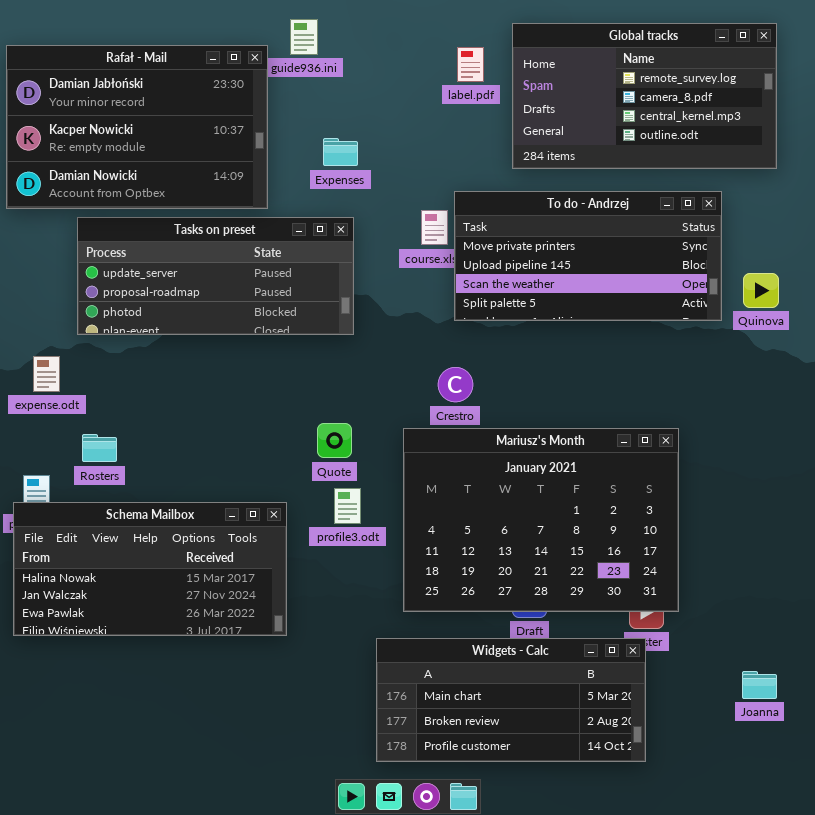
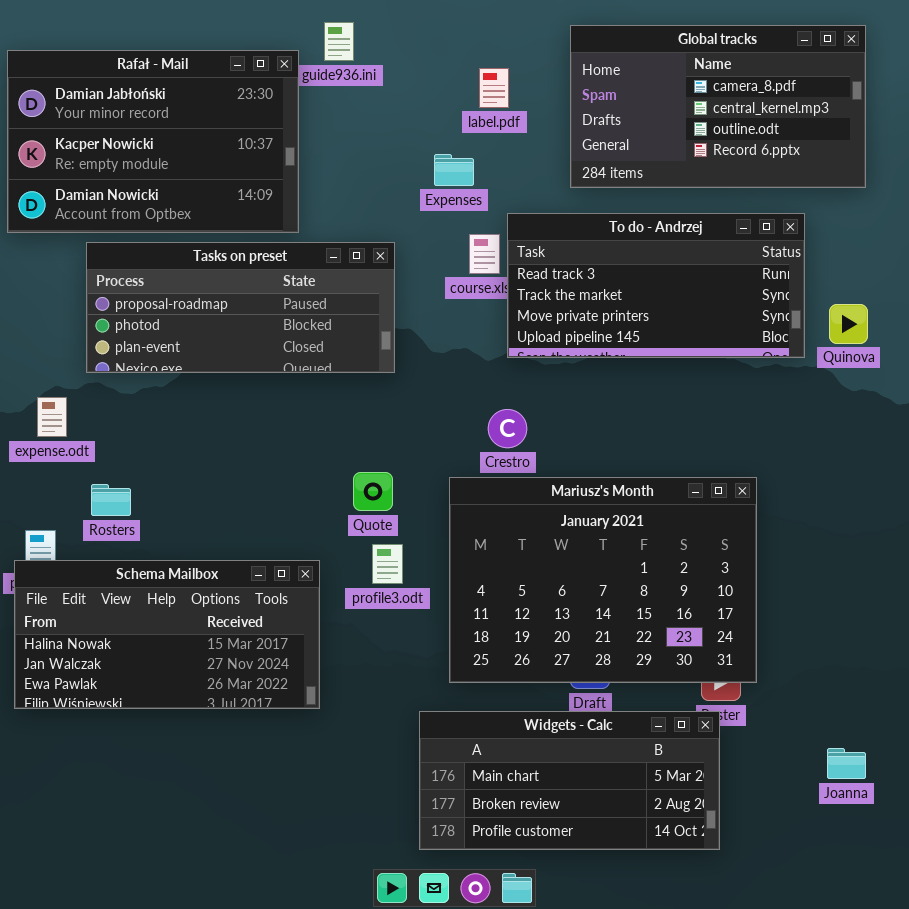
Global tracks: [512,23,777,169] -> [570,25,866,188], scrolled down 1 row
label.pdf: [457,47,484,82] -> [479,68,509,108], moved
Expenses: [323,138,358,166] -> [434,154,474,186], moved
To do - Andrzej: [454,191,722,321] -> [507,213,805,358], scrolled up 2 rows
Tasks on preset: [77,217,354,335] -> [86,242,395,373], scrolled down 1 row

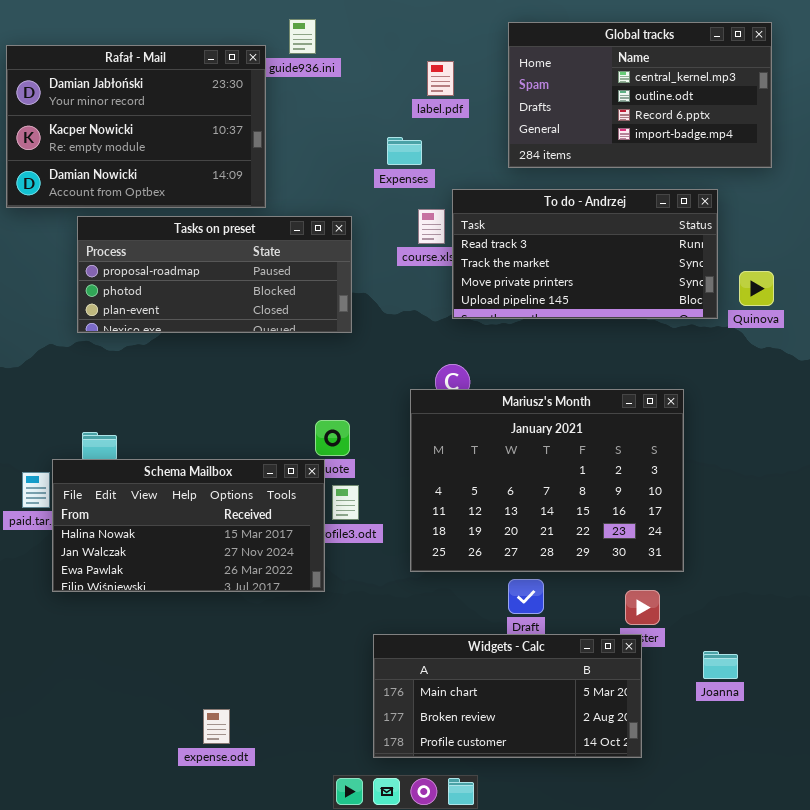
Global tracks: [570,25,866,188] -> [508,22,772,168], scrolled down 1 row
expense.odt: [37,397,67,437] -> [203,709,230,744], moved
Mariusz's Month: [449,477,757,683] -> [410,389,684,572], moved
Schema Mailbox: [14,560,320,709] -> [52,459,325,592], moved
Joanna: [827,748,866,779] -> [703,651,738,679], moved

